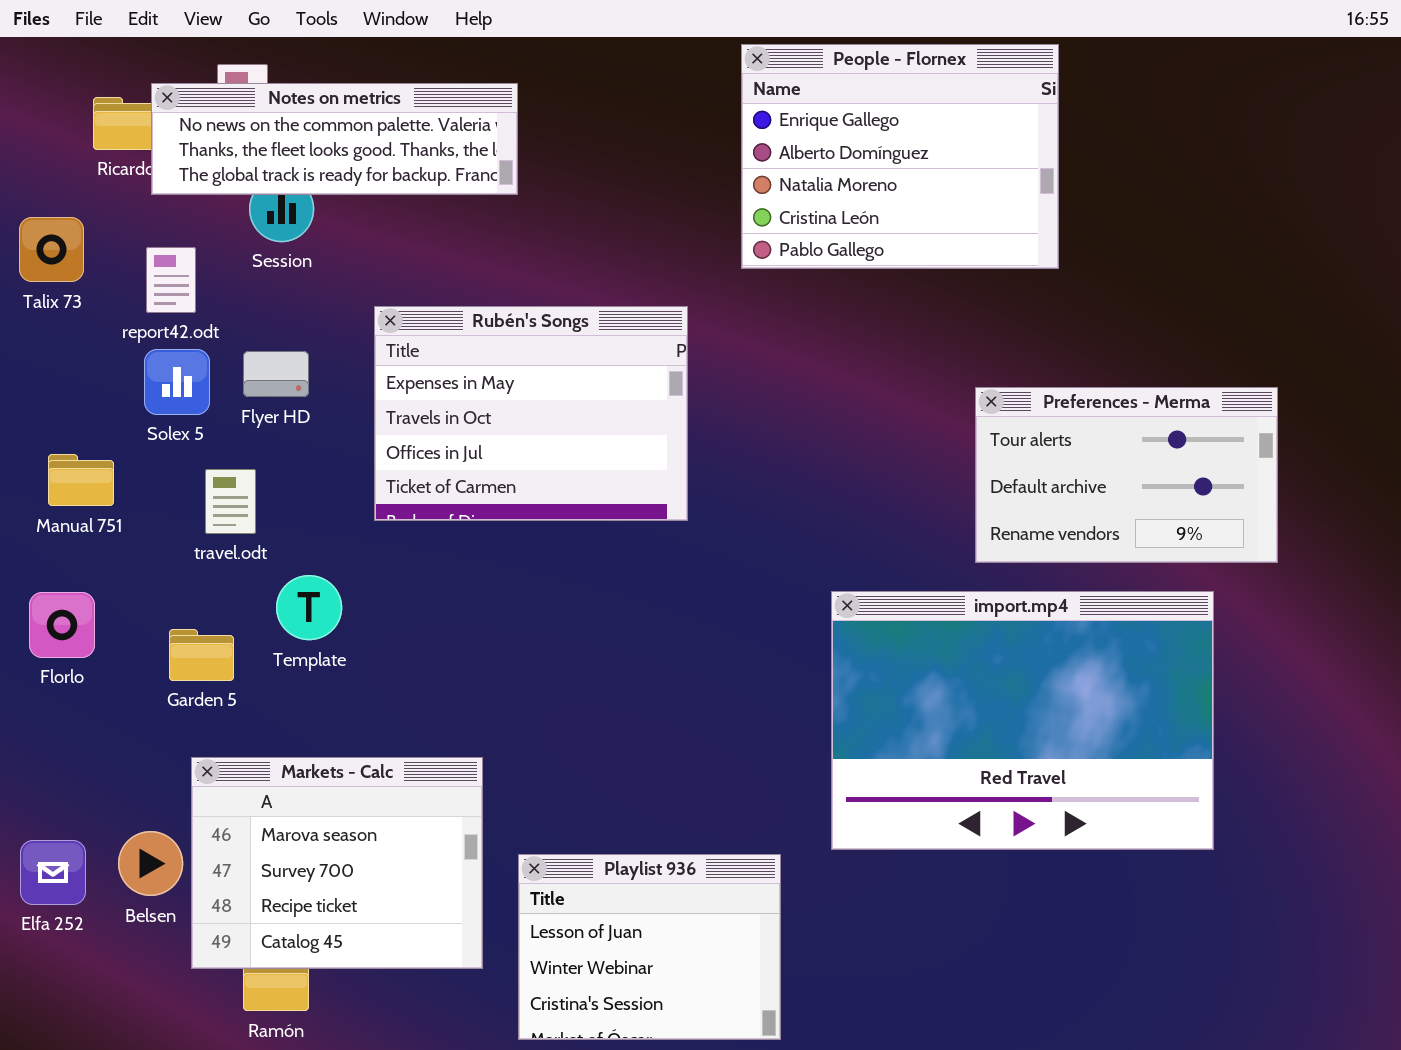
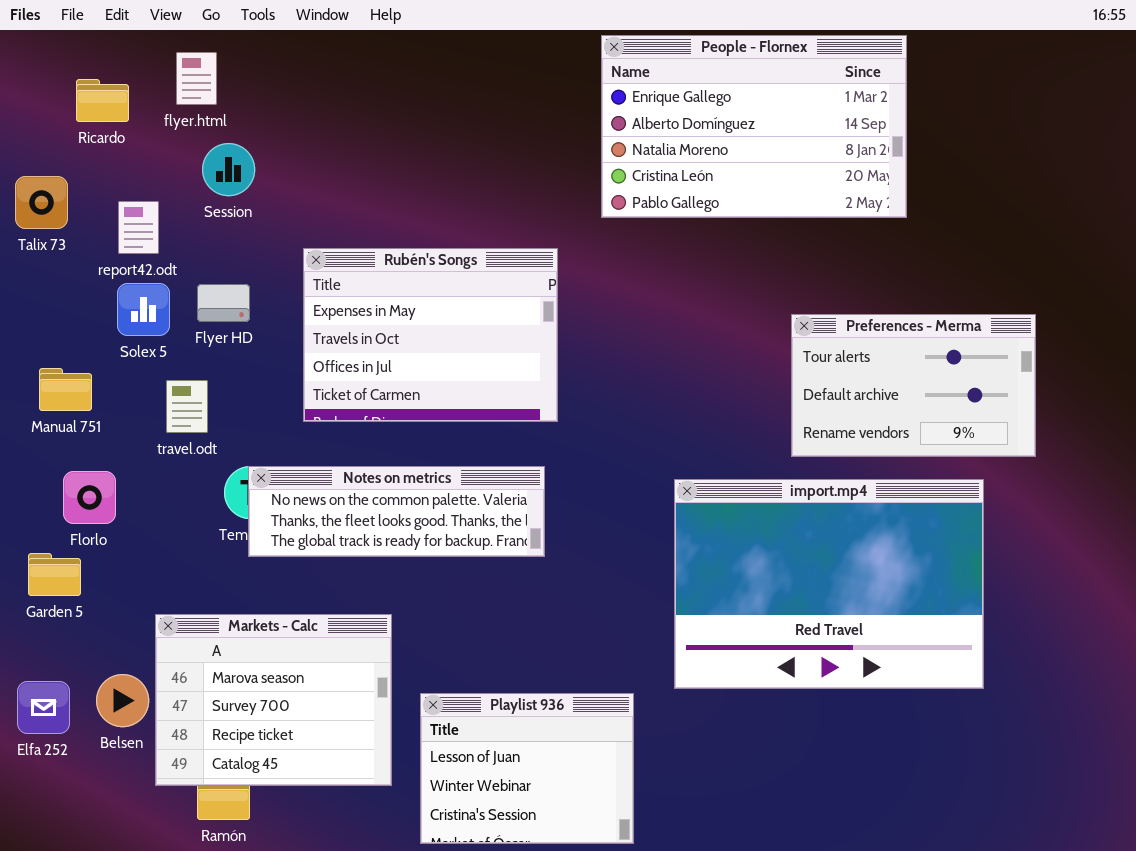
People - Flornex: [741,44,1059,269] -> [601,35,907,218], resized
Notes on metrics: [151,83,518,195] -> [248,466,545,557], moved
Florlo: [29,592,95,658] -> [63,471,116,524], moved
Garden 5: [169,629,234,681] -> [28,553,81,596], moved

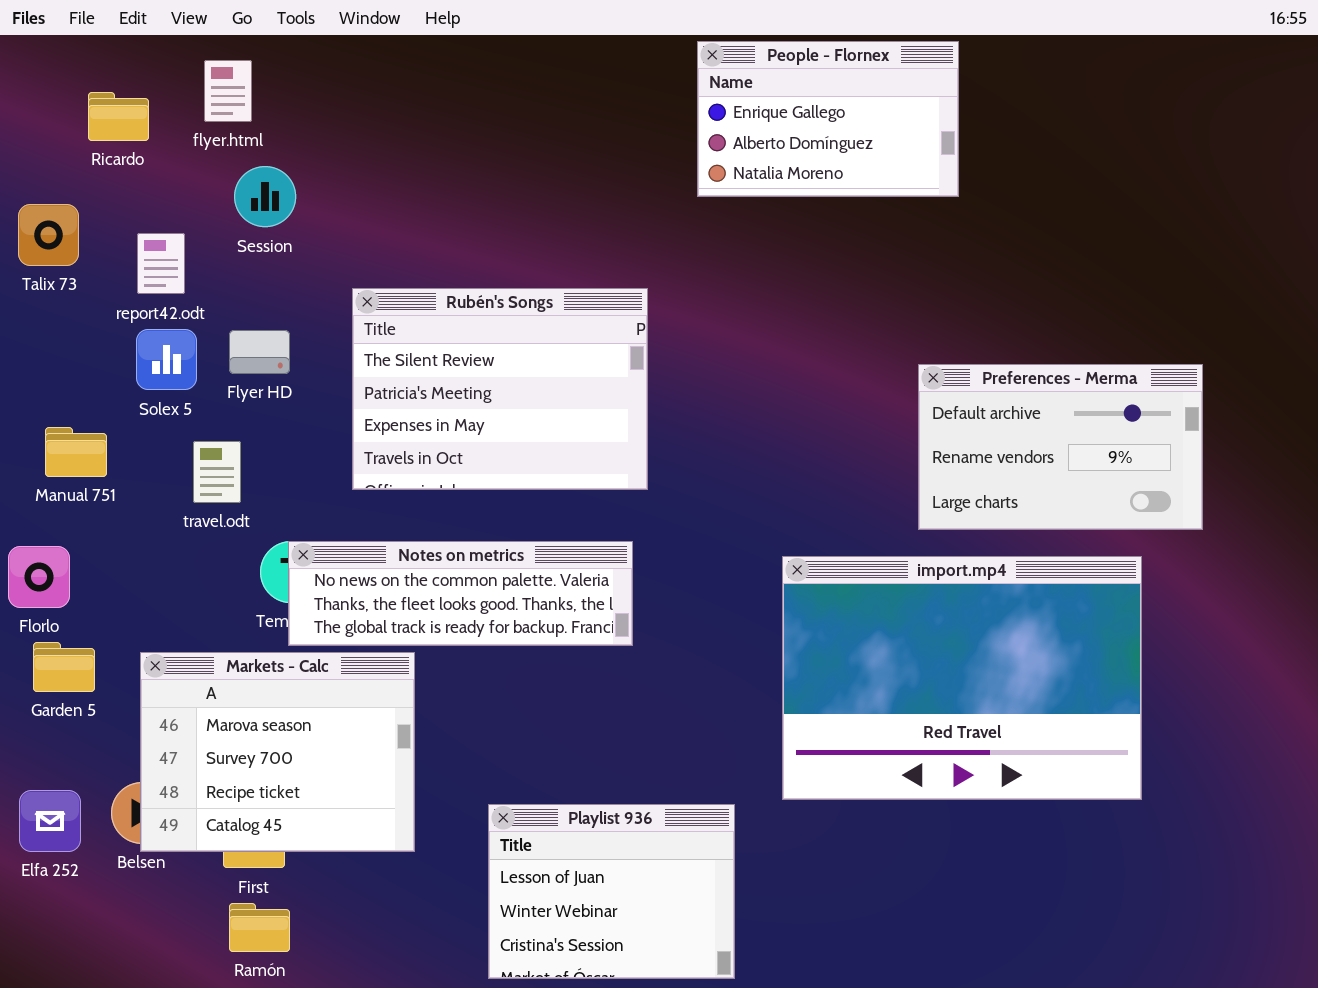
People - Flornex: [601,35,907,218] -> [697,41,959,197], resized
Rubén's Songs: [303,248,558,422] -> [352,288,648,490], scrolled up 2 rows
Preferences - Merma: [791,314,1036,457] -> [918,364,1203,530], scrolled down 1 row
Florlo: [63,471,116,524] -> [8,546,70,608], moved
Markets - Calc: [155,614,392,786] -> [140,652,415,852], moved

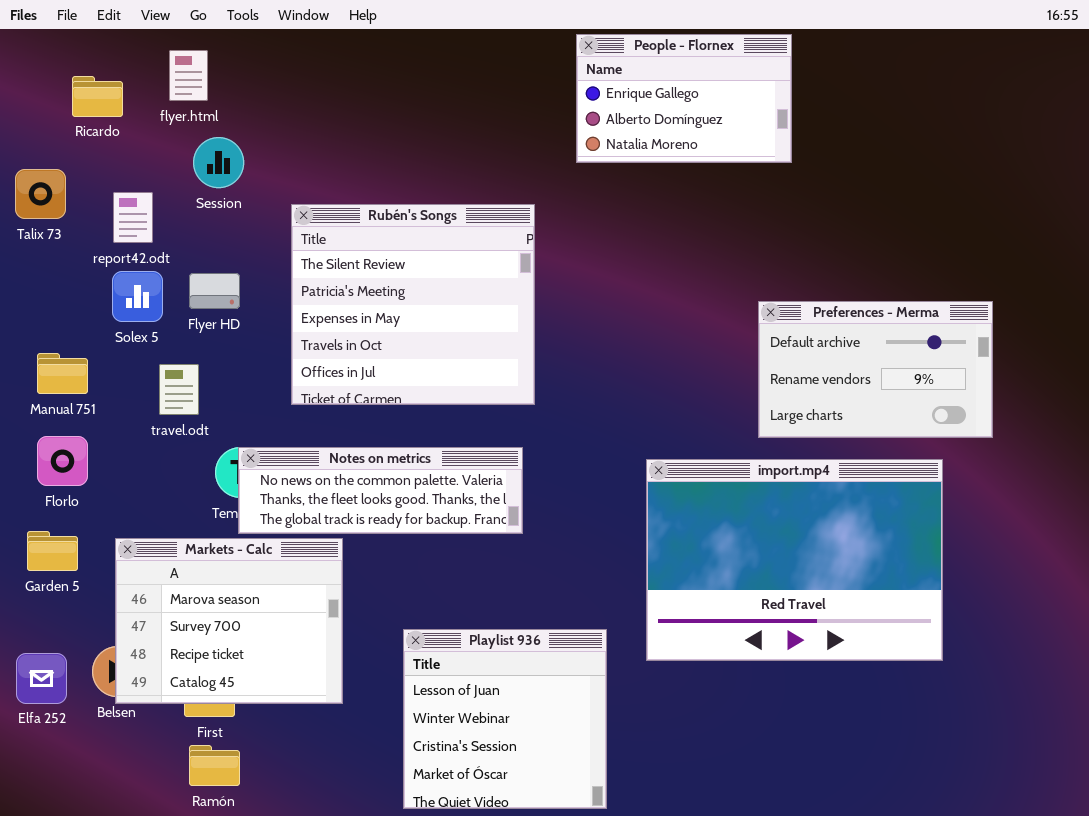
Rubén's Songs: [352,288,648,490] -> [291,204,535,405], resized
Florlo: [8,546,70,608] -> [37,436,88,486], moved
Playlist 936: [488,804,735,979] -> [403,629,607,809], resized

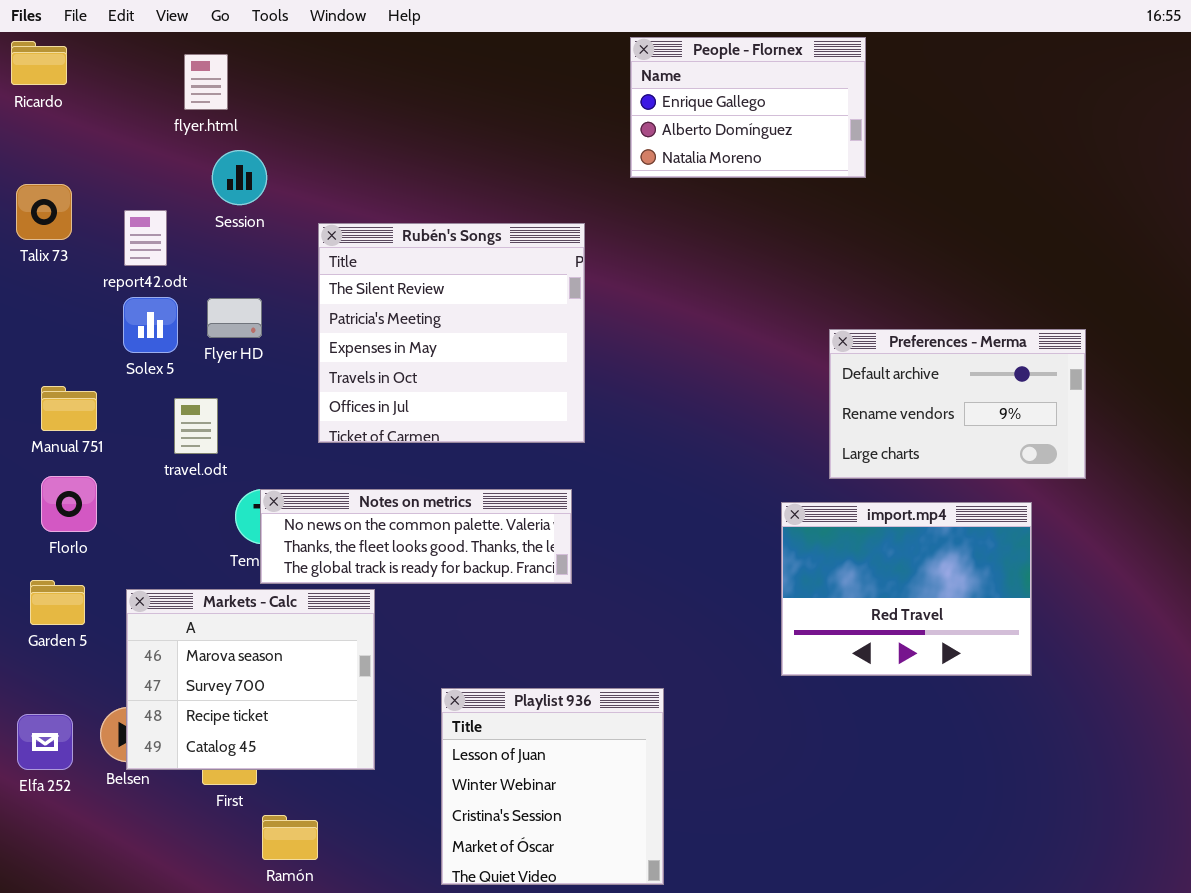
Ricardo: [72,76,123,117] -> [11,41,67,85], moved
import.mp4: [646,459,943,661] -> [781,502,1032,676], resized
Ramón: [189,745,240,786] -> [262,815,318,860], moved

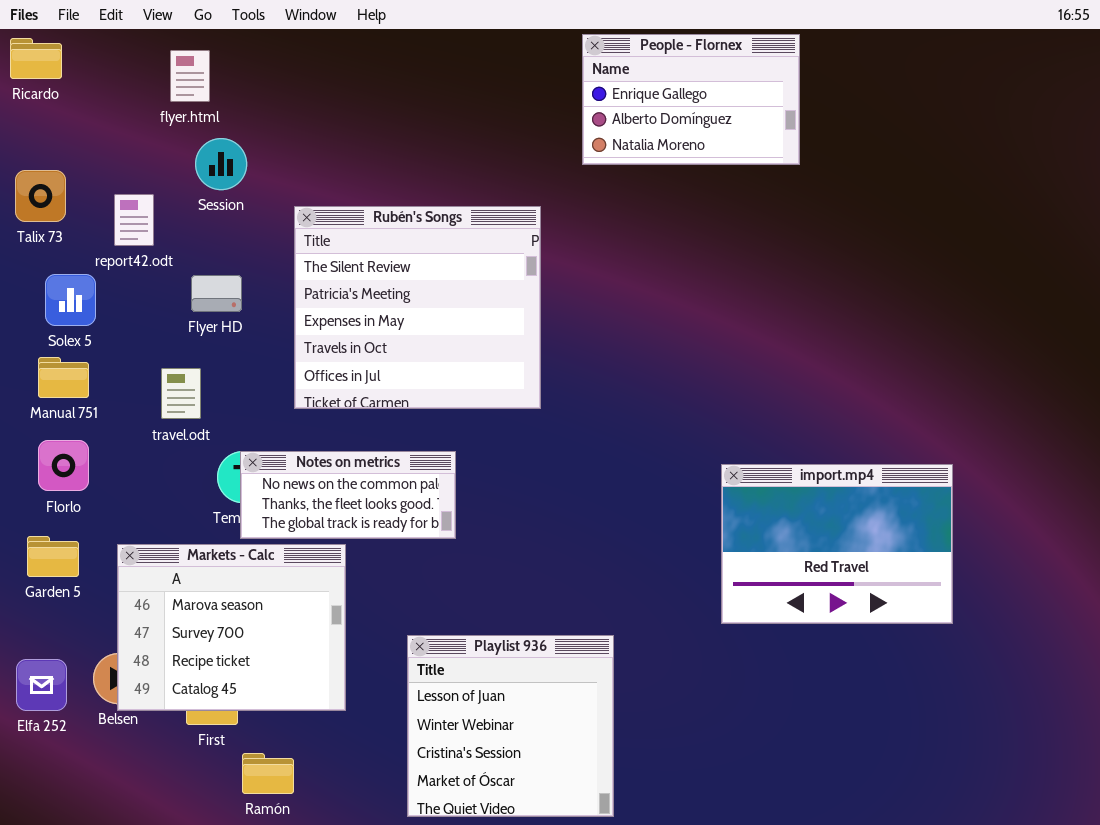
Solex 5: [123,297,178,353] -> [45,274,96,326], moved
Preferences - Merma: [829,329,1086,479] -> none, closed
Notes on metrics: [260,489,572,584] -> [240,451,456,539], resized

